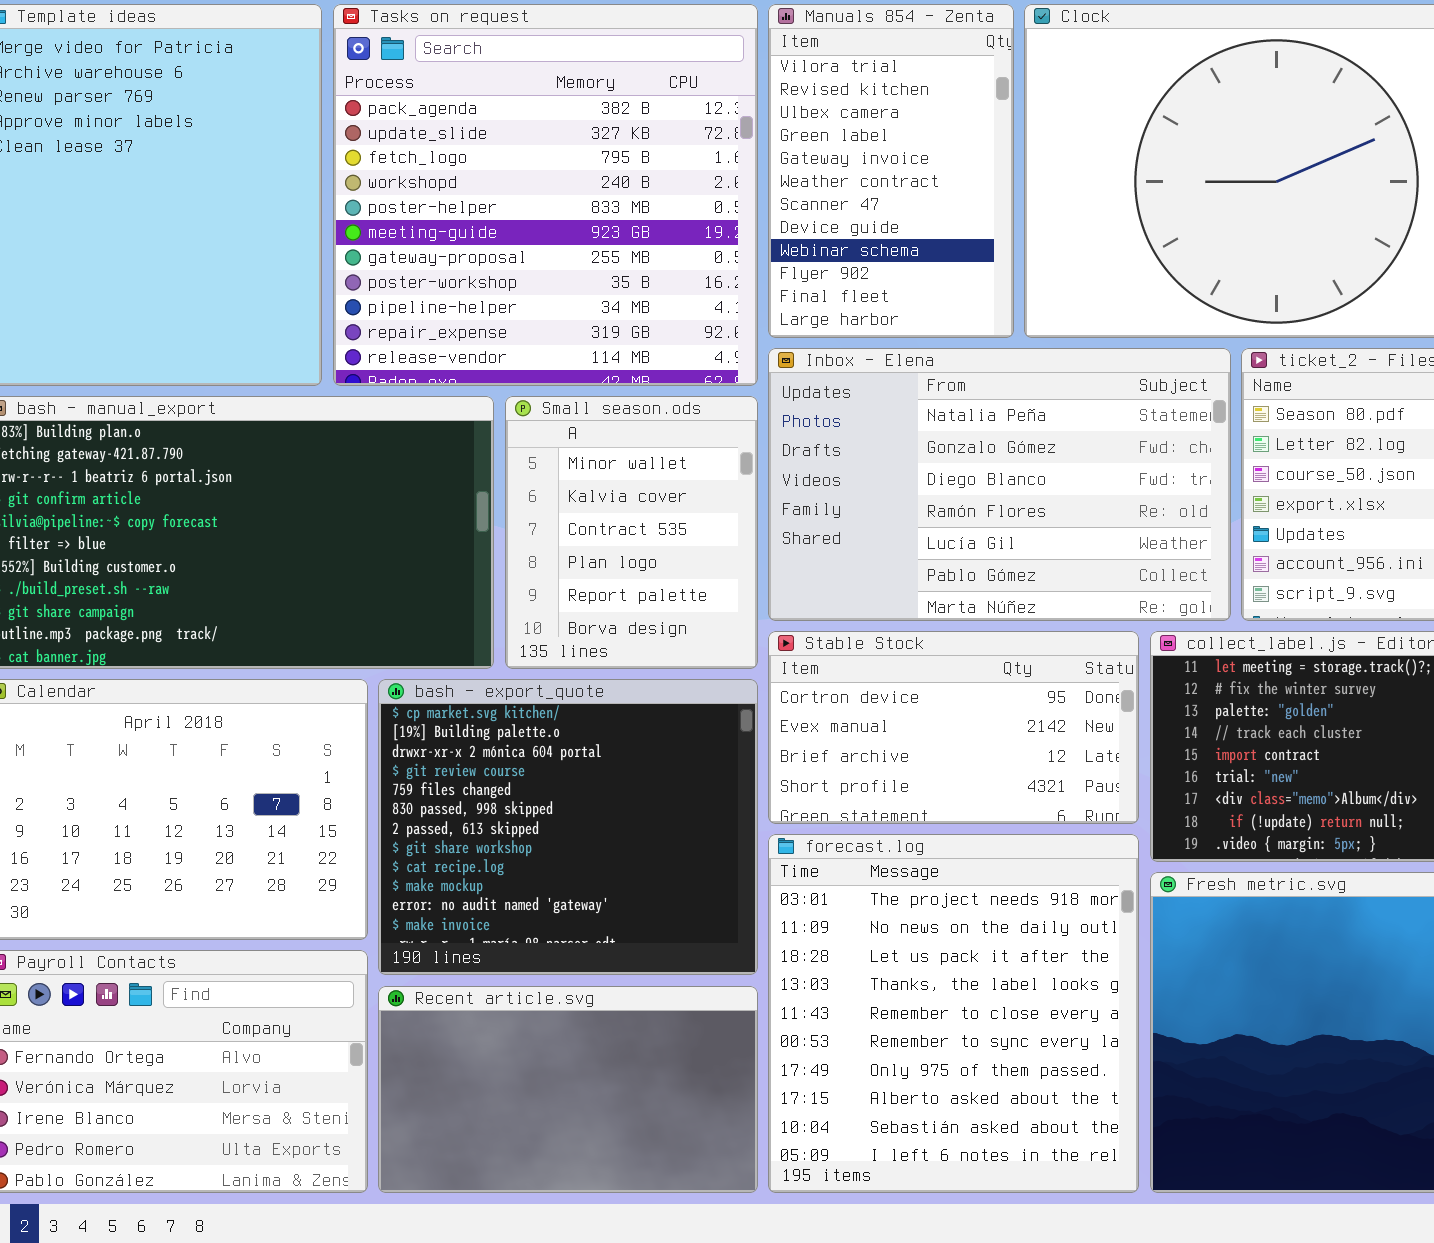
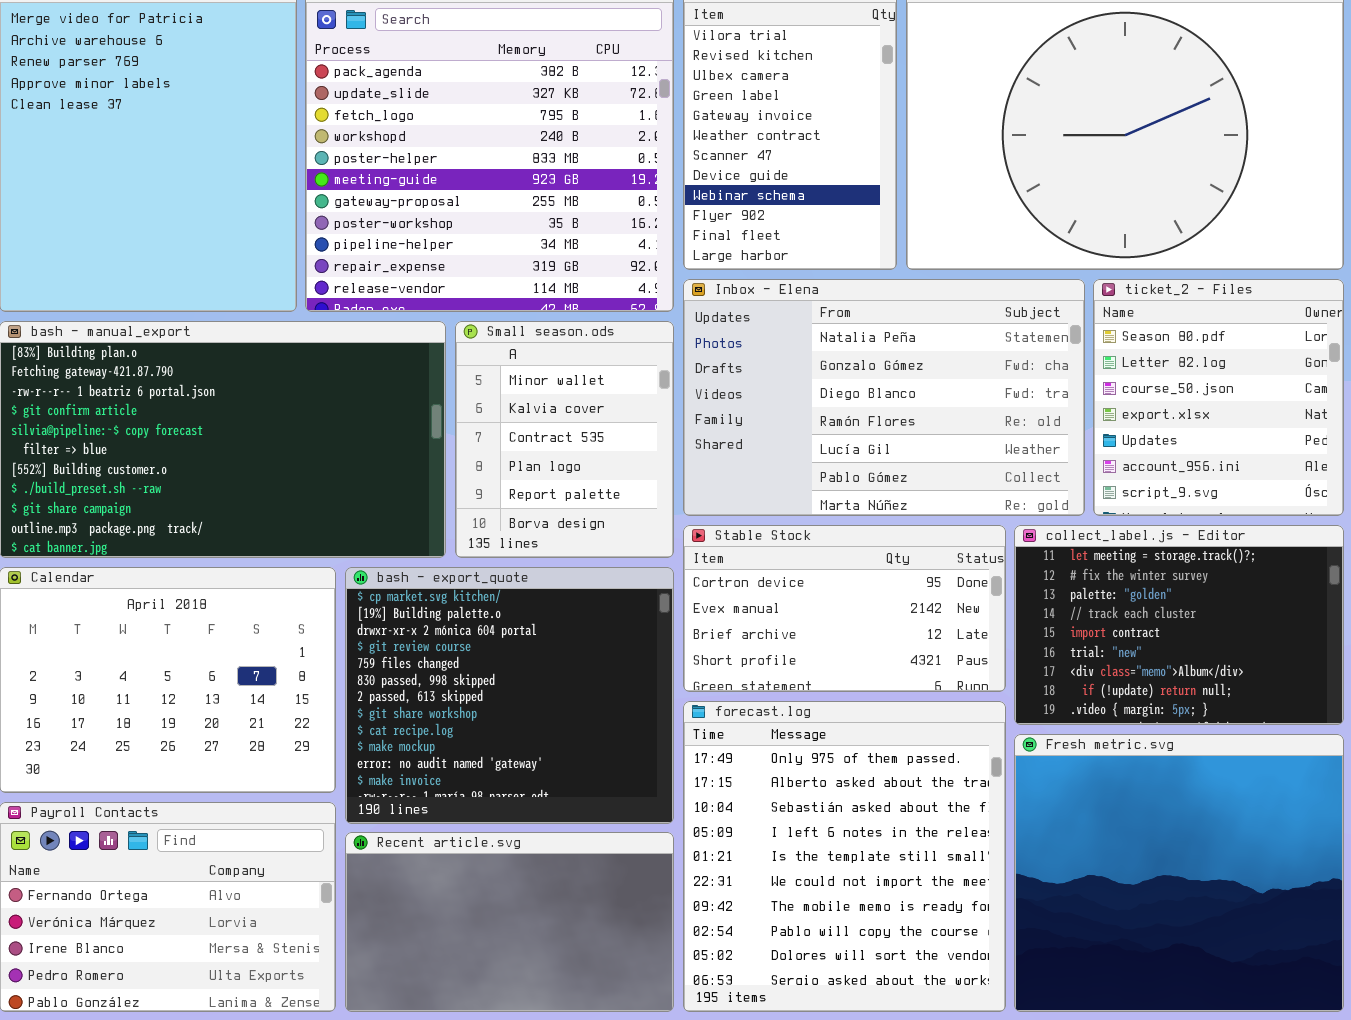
forecast.log: [768,834,1139,1193] -> [683,701,1006,1012], scrolled down 6 rows

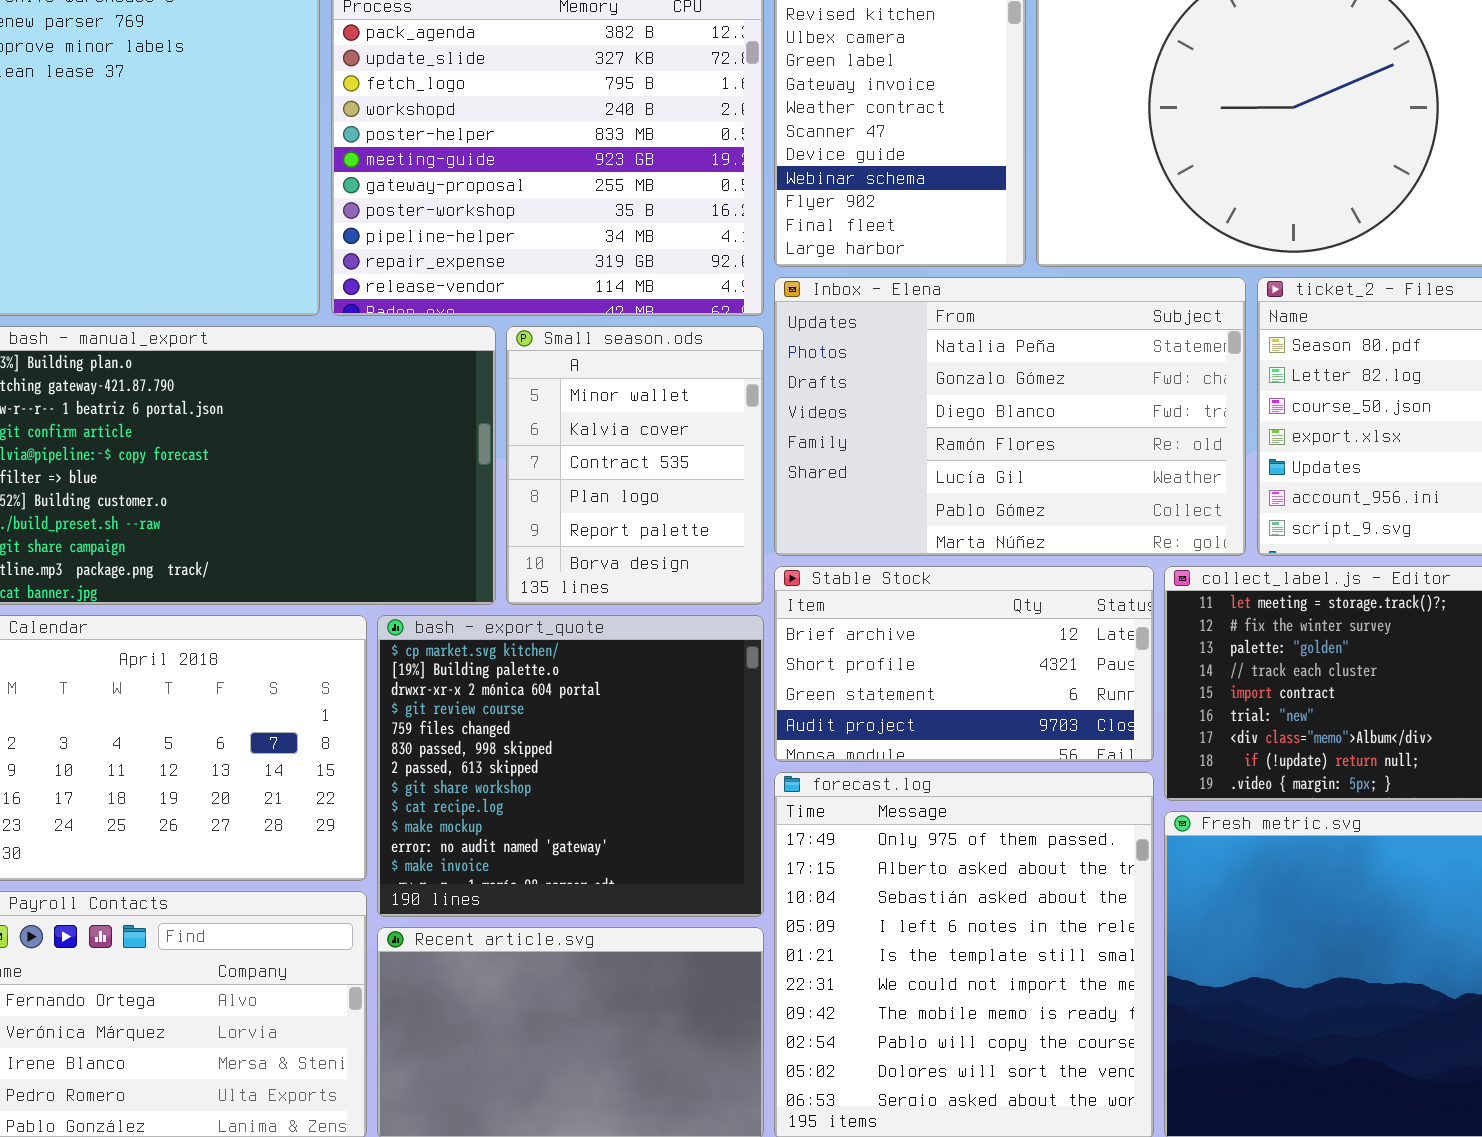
Stable Stock: [683,525,1006,692] -> [774,566,1154,762], scrolled down 2 rows

